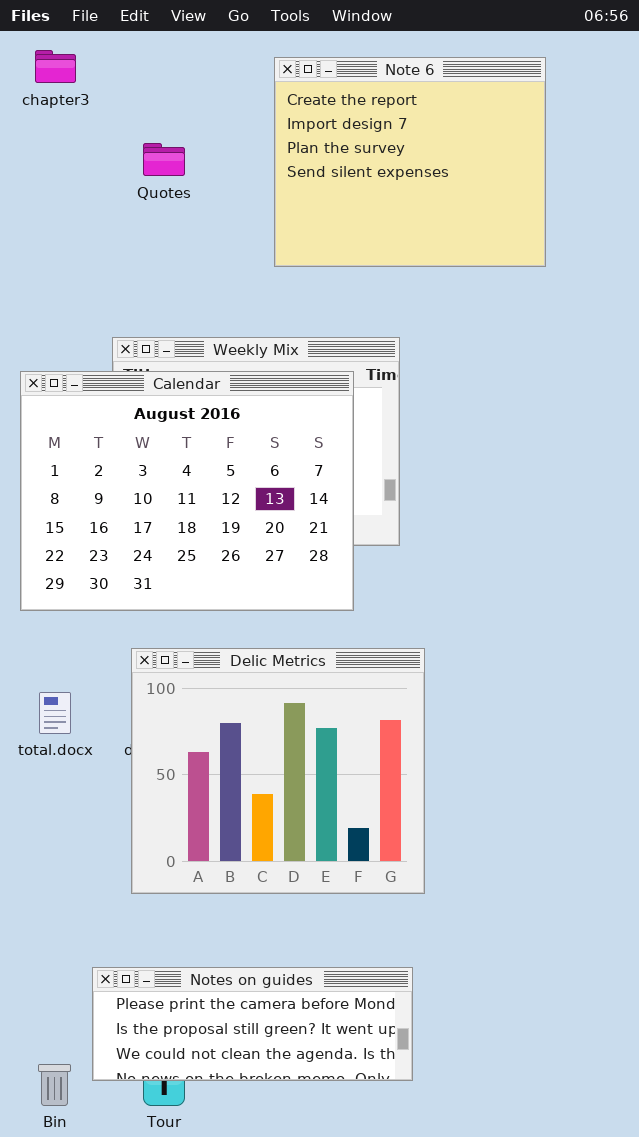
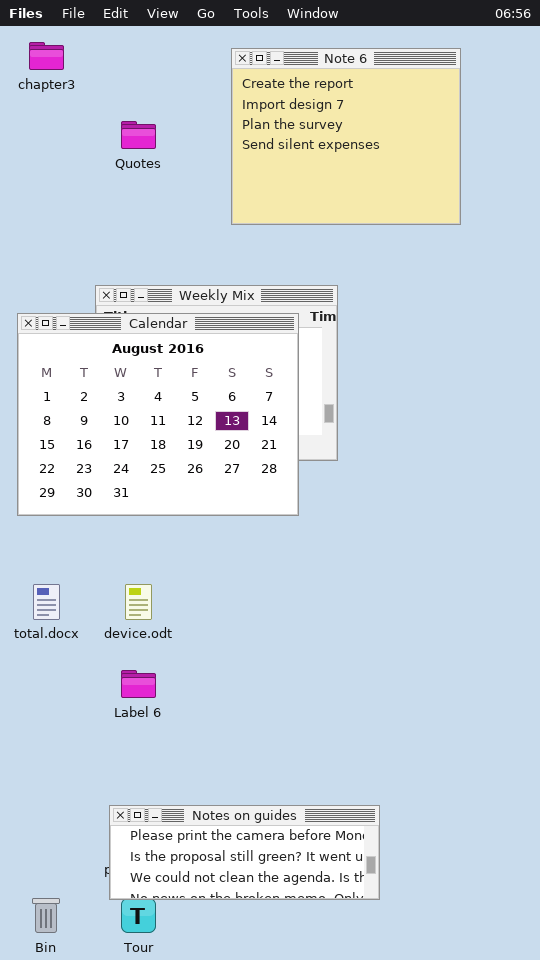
Delic Metrics: [131,648,425,894] -> none, closed
Notes on guides: [92,967,413,1081] -> [109,805,380,900], moved

